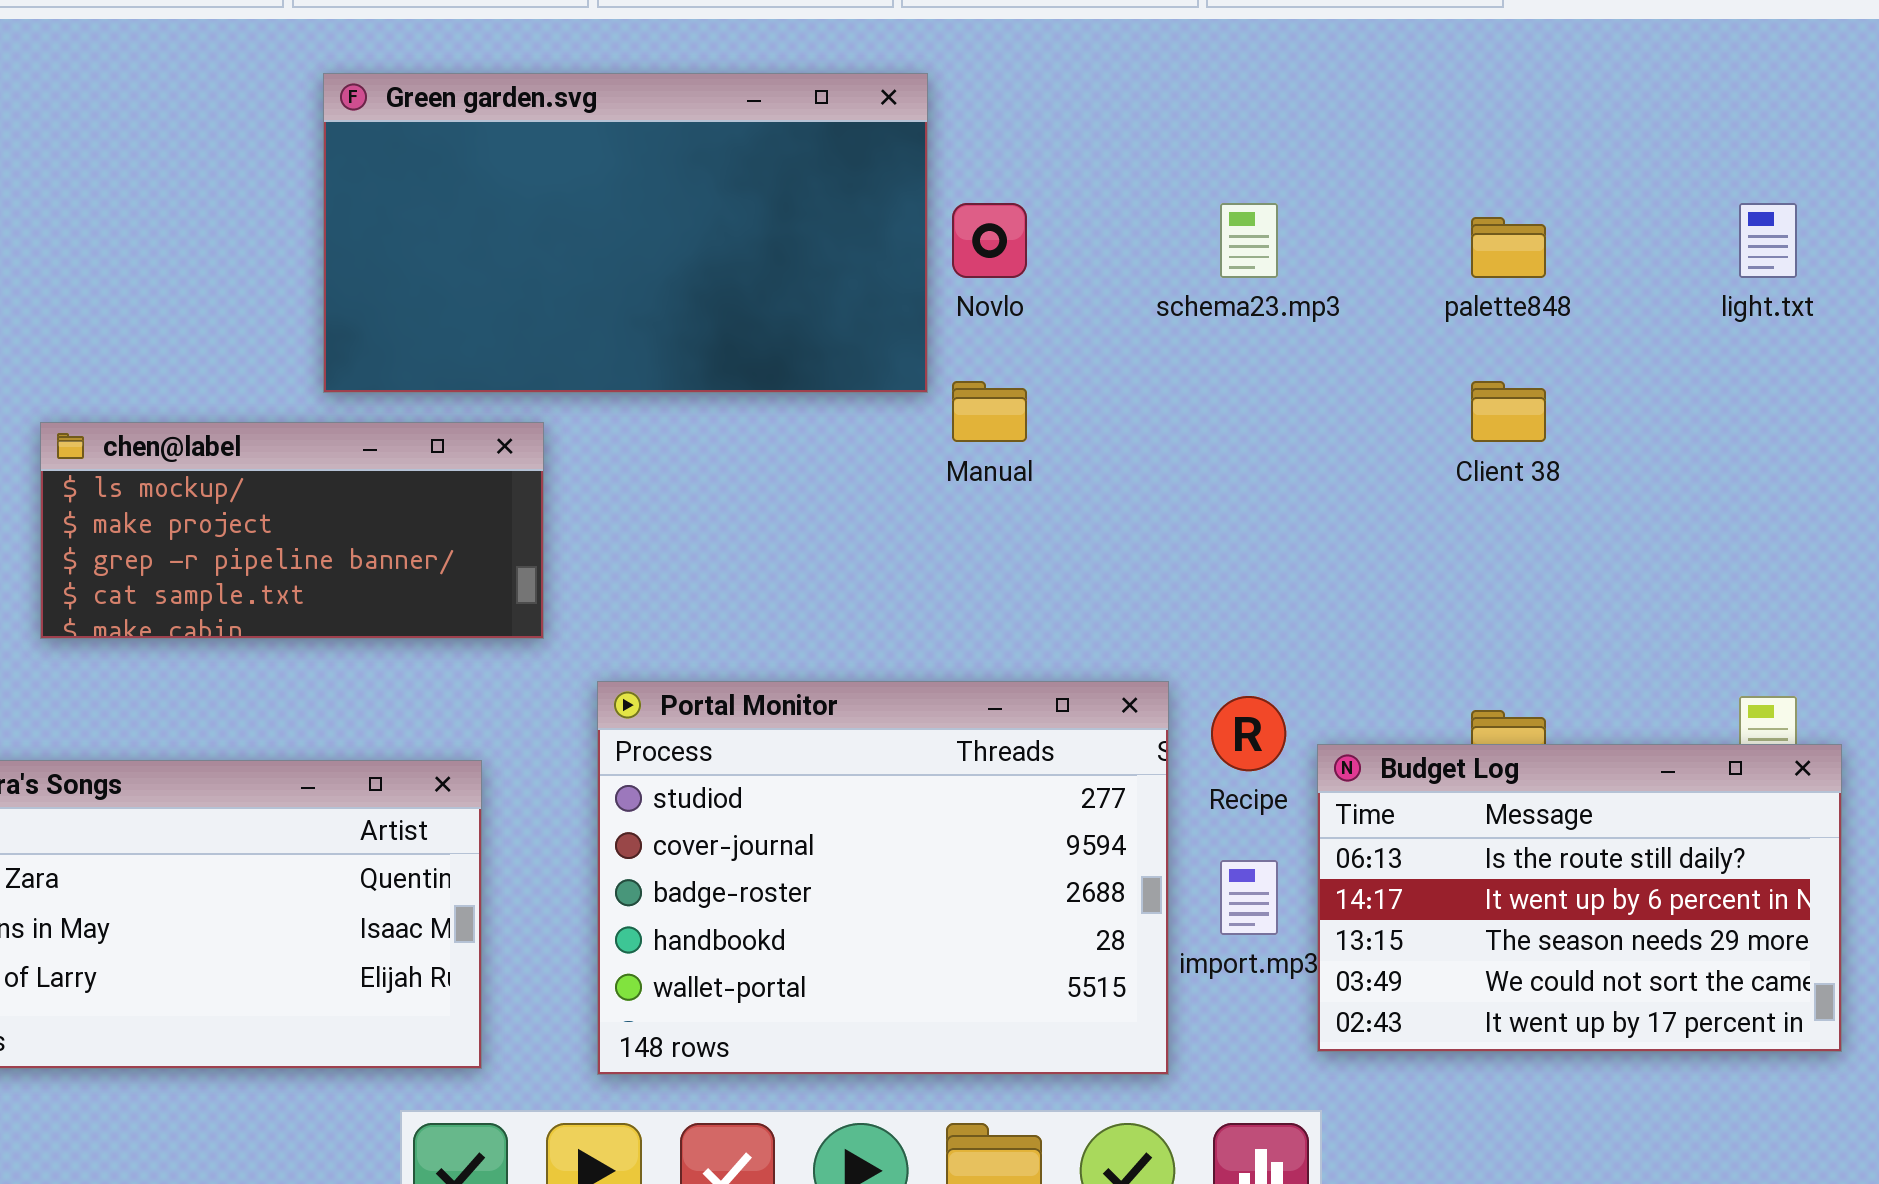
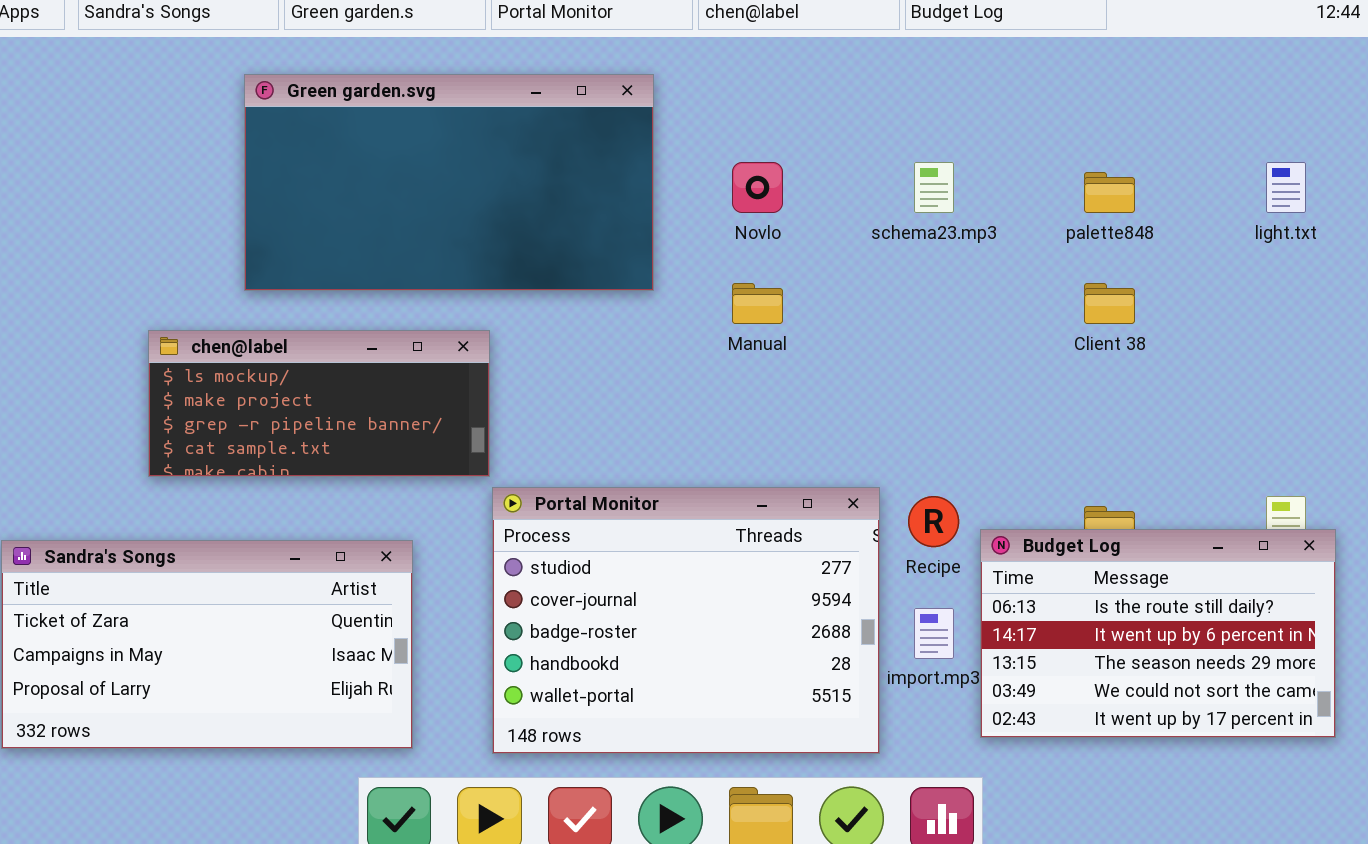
Green garden.svg: [323,73,928,393] -> [244,74,654,291], moved
chen@label: [40,422,544,639] -> [148,330,490,477], moved

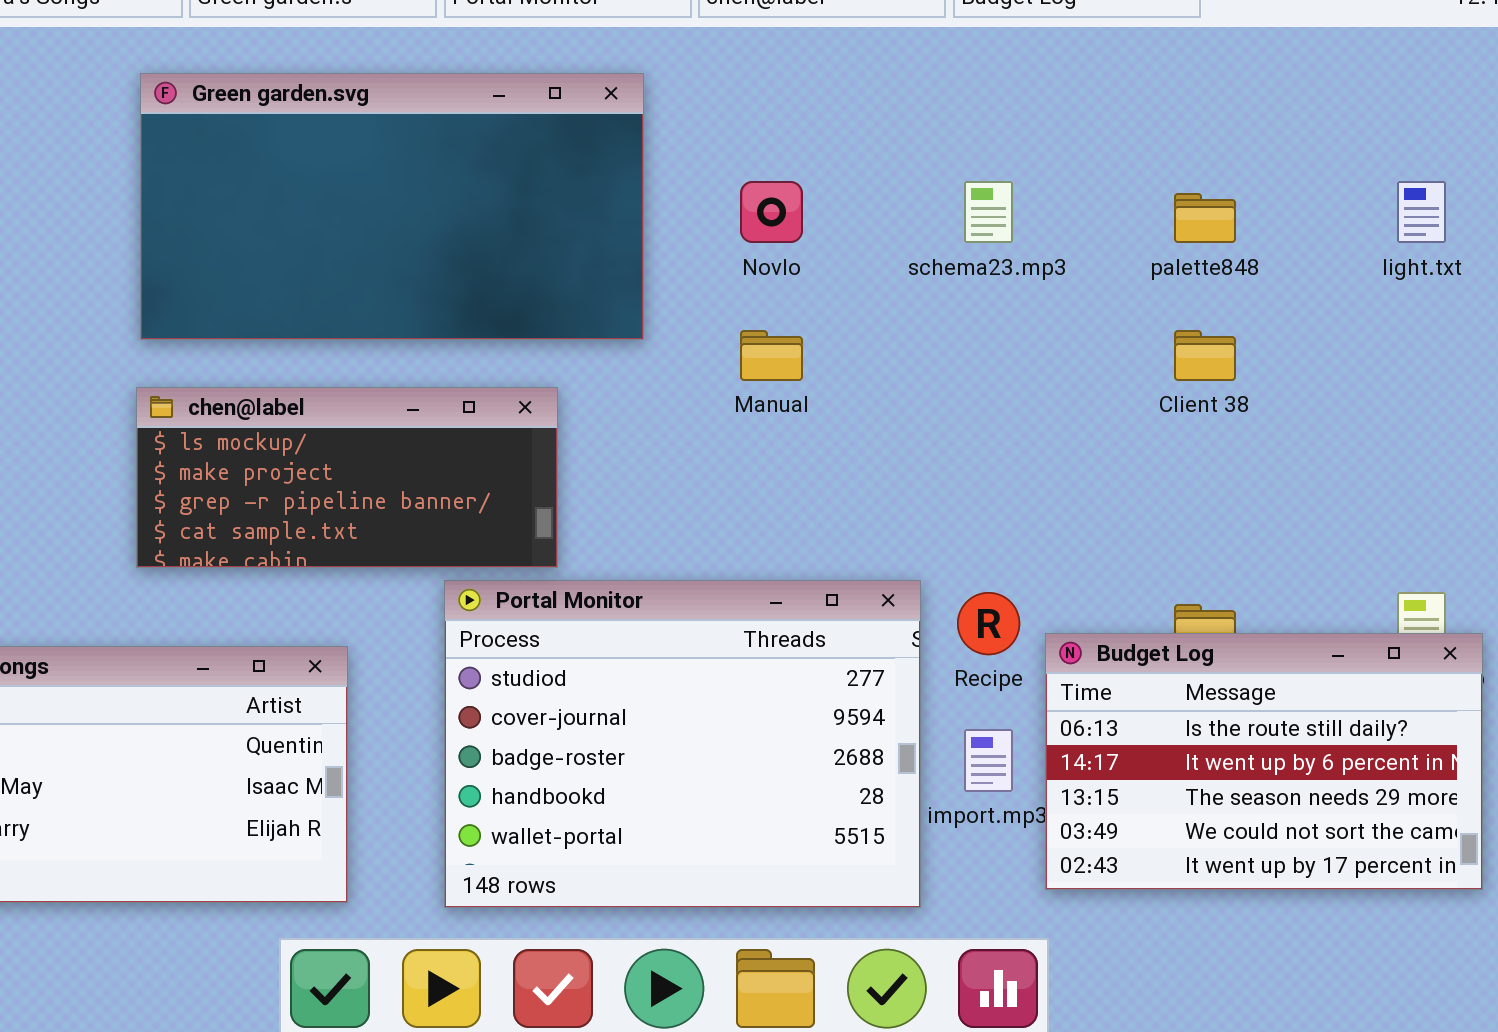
chen@label: [148,330,490,477] -> [136,387,558,568], moved

